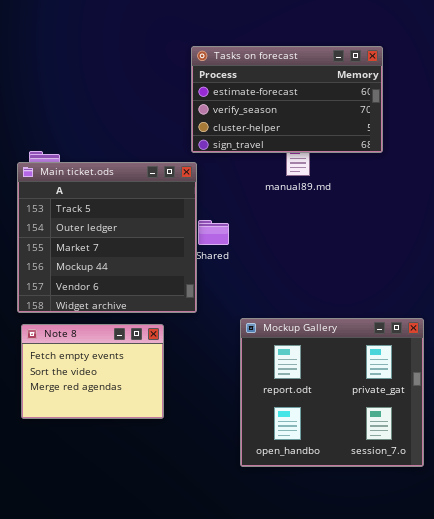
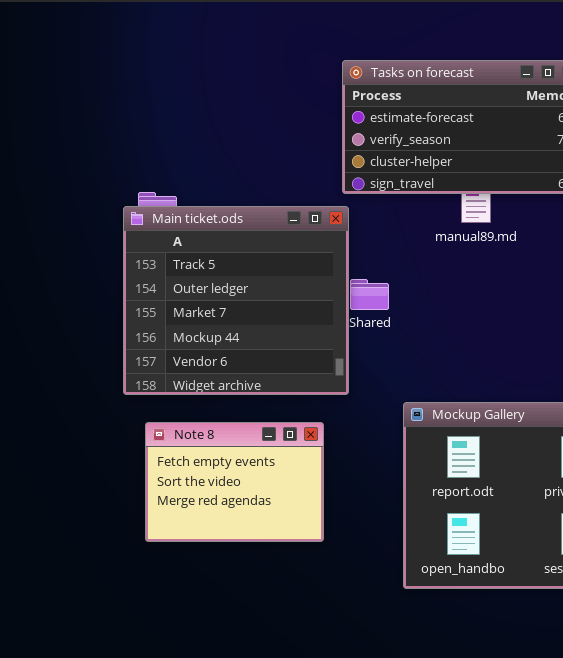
Note 8: [21,324,164,419] -> [145,422,324,542], moved

